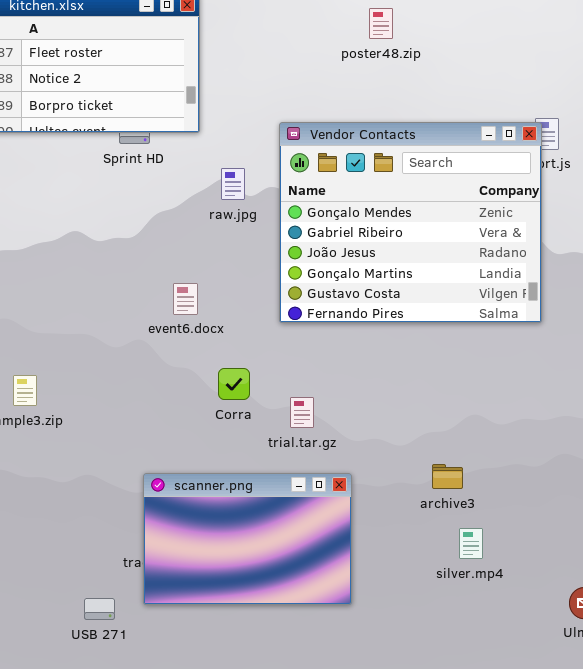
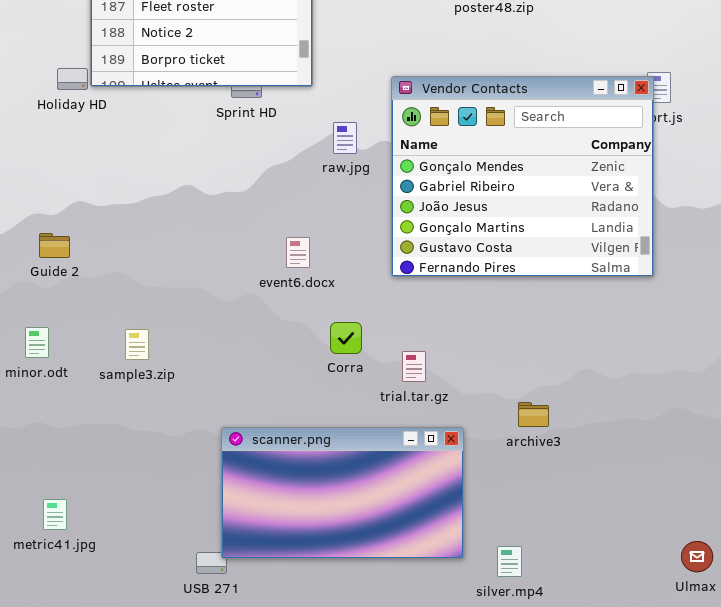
archive3: [432,464,463,489] -> [518,402,549,427], moved
scanner.png: [143,473,352,605] -> [221,427,464,559], resized
silver.mp4: [459,528,483,559] -> [497,546,522,577], moved

